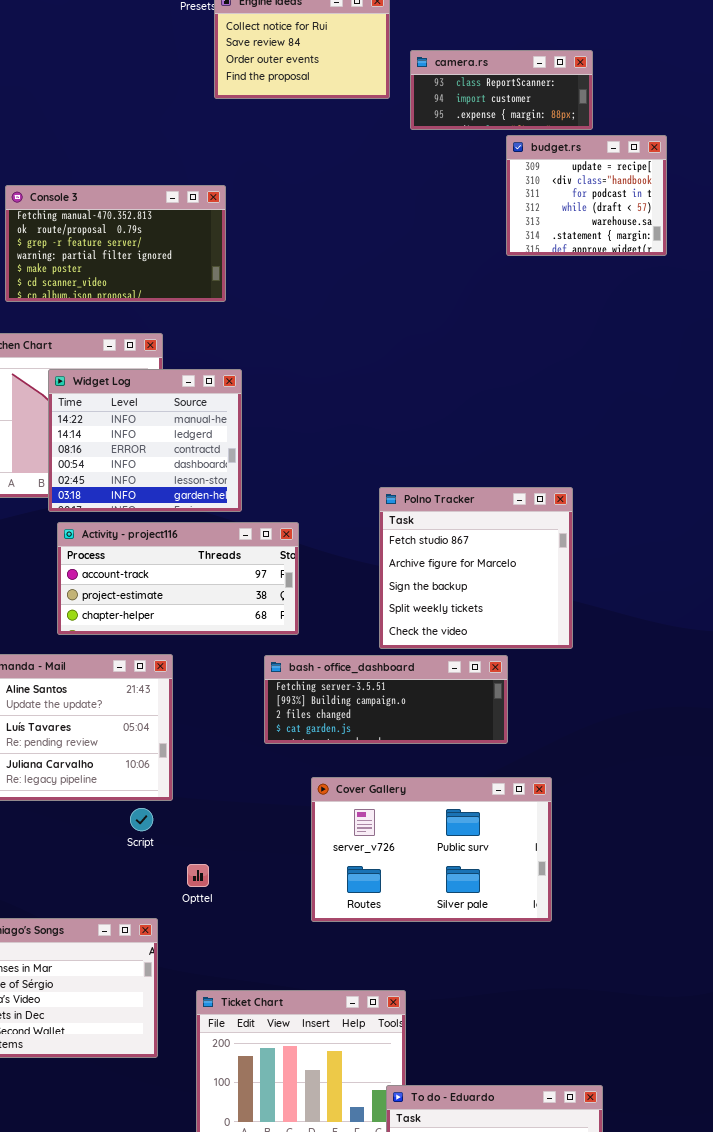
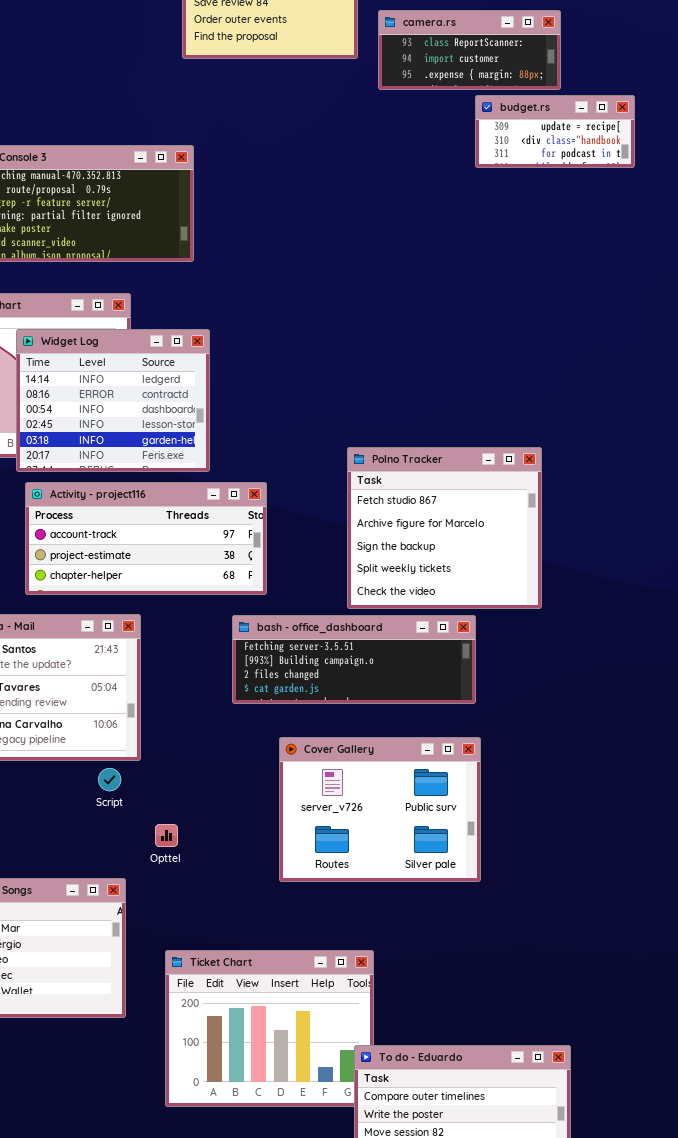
budget.rs: [506,135,667,256] -> [475,95,635,168], resized
Widget Log: [48,369,242,512] -> [16,329,210,472], scrolled down 1 row
Cover Gallery: [311,777,552,922] -> [279,737,481,882], resized

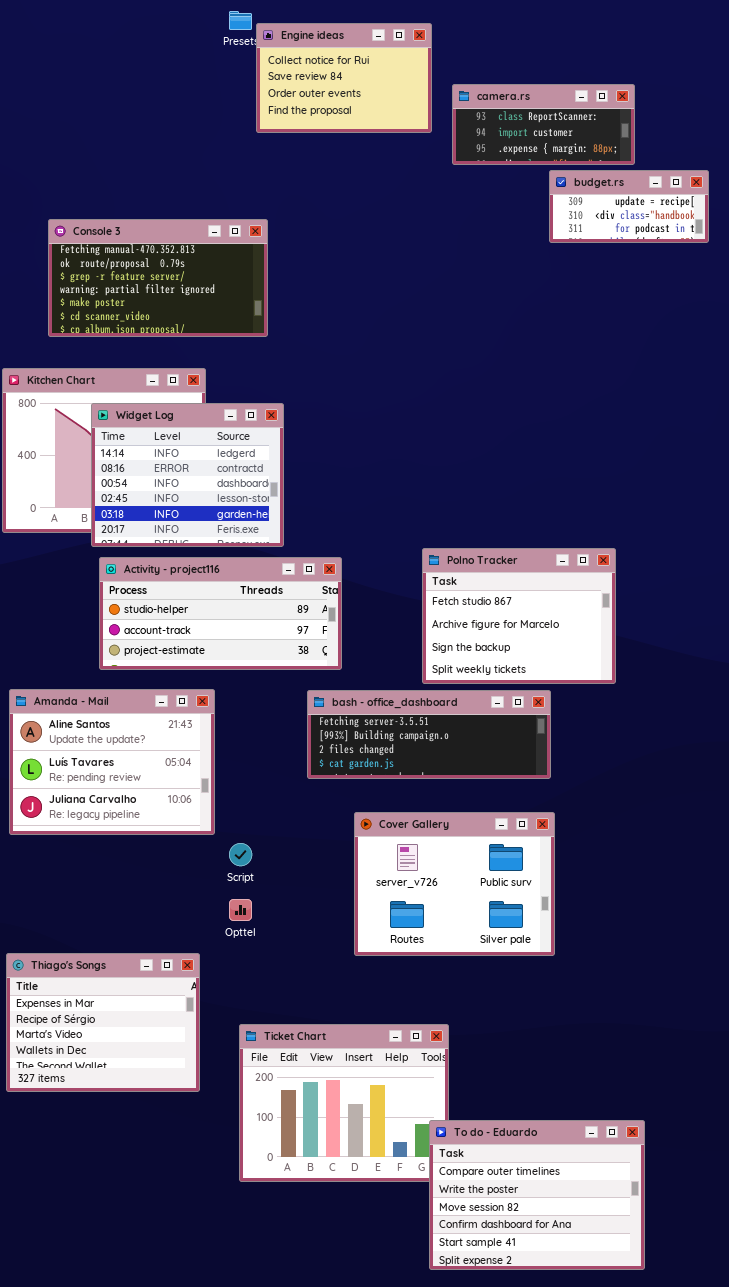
Polno Tracker: [347,447,542,609] -> [422,548,616,684], resized
Activity - project116: [25,482,267,595] -> [99,557,342,670], scrolled up 1 row
Script: [98,768,121,791] -> [229,843,252,866], moved

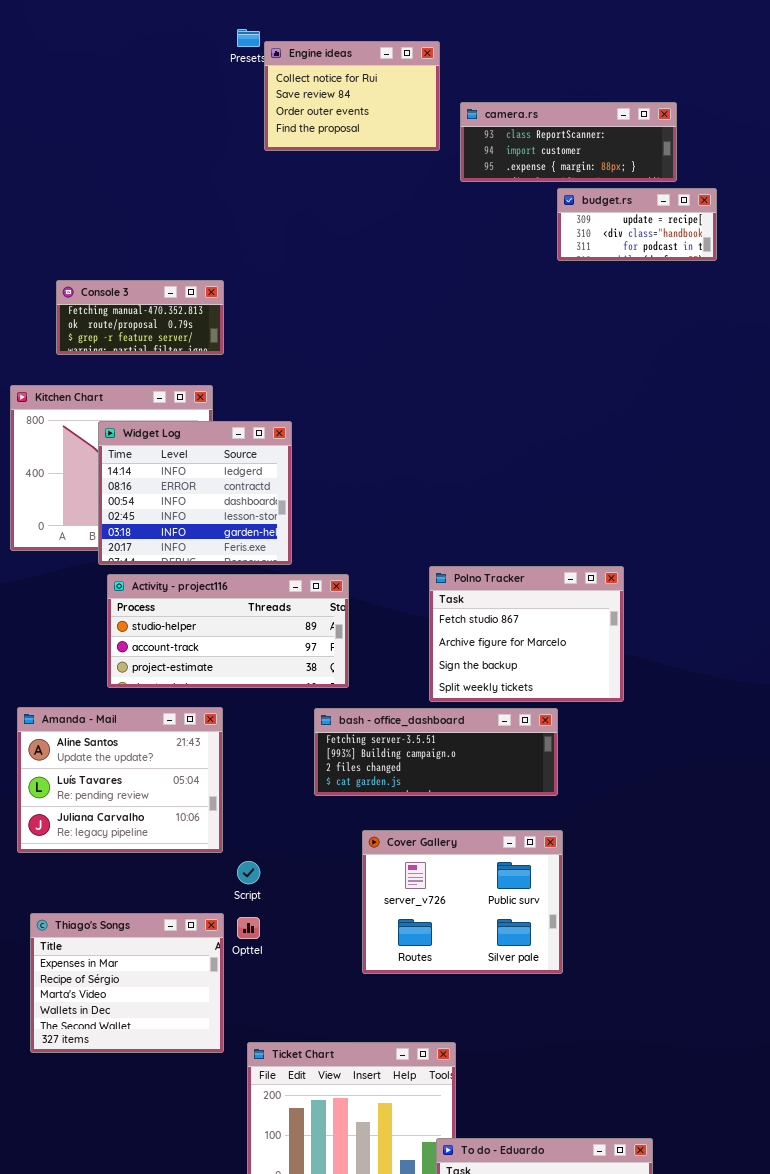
camera.rs: [452,84,635,165] -> [460,102,677,182], resized
Console 3: [48,219,268,337] -> [56,280,224,355], resized
Thiago's Songs: [6,953,200,1092] -> [30,913,224,1053], moved

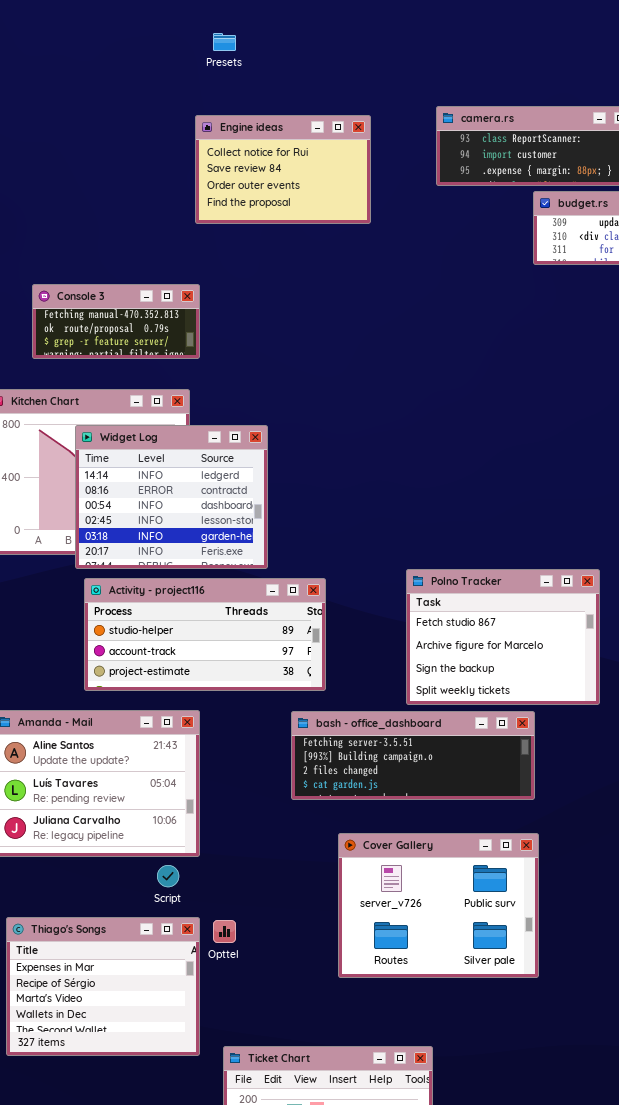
Engine ideas: [264,41,440,151] -> [195,115,371,224], moved
Script: [237,861,260,884] -> [157,865,179,887], moved

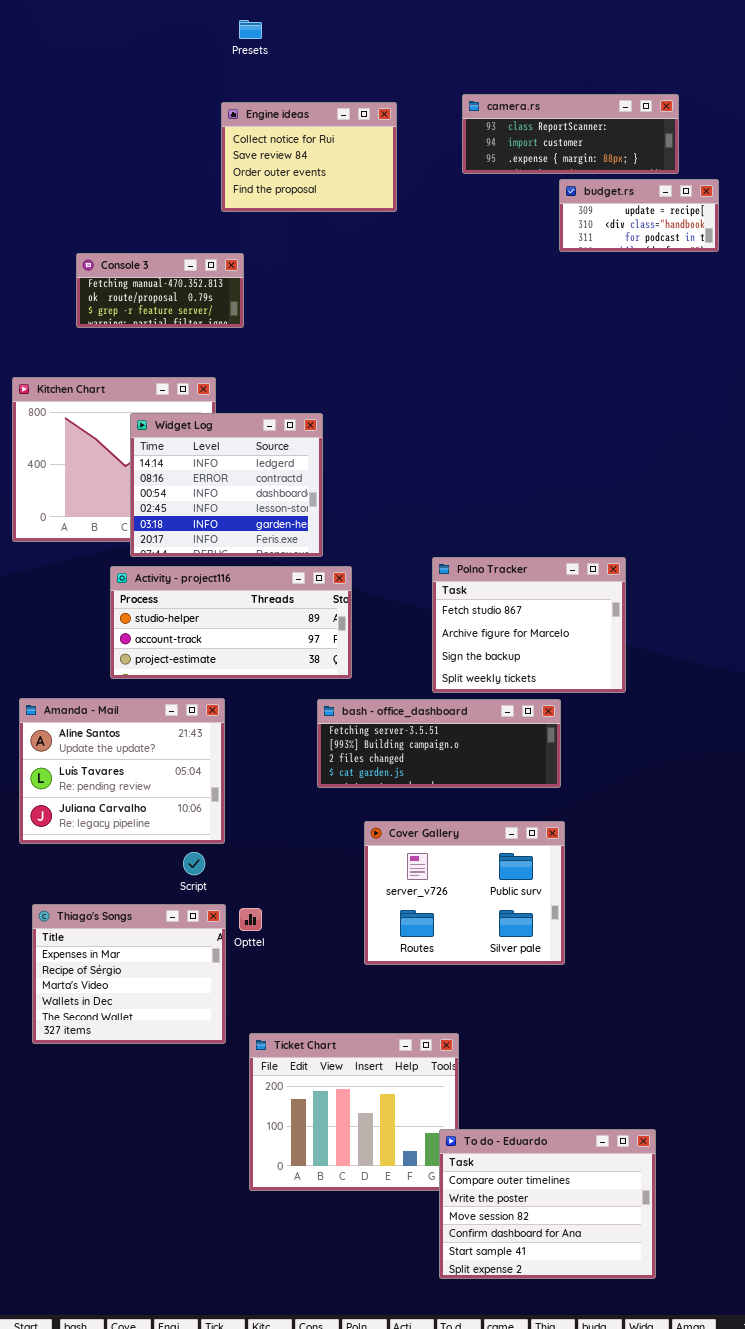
Console 3: [32,284,200,359] -> [76,253,244,328], moved
Widget Log: [75,425,268,569] -> [130,413,323,557], moved

